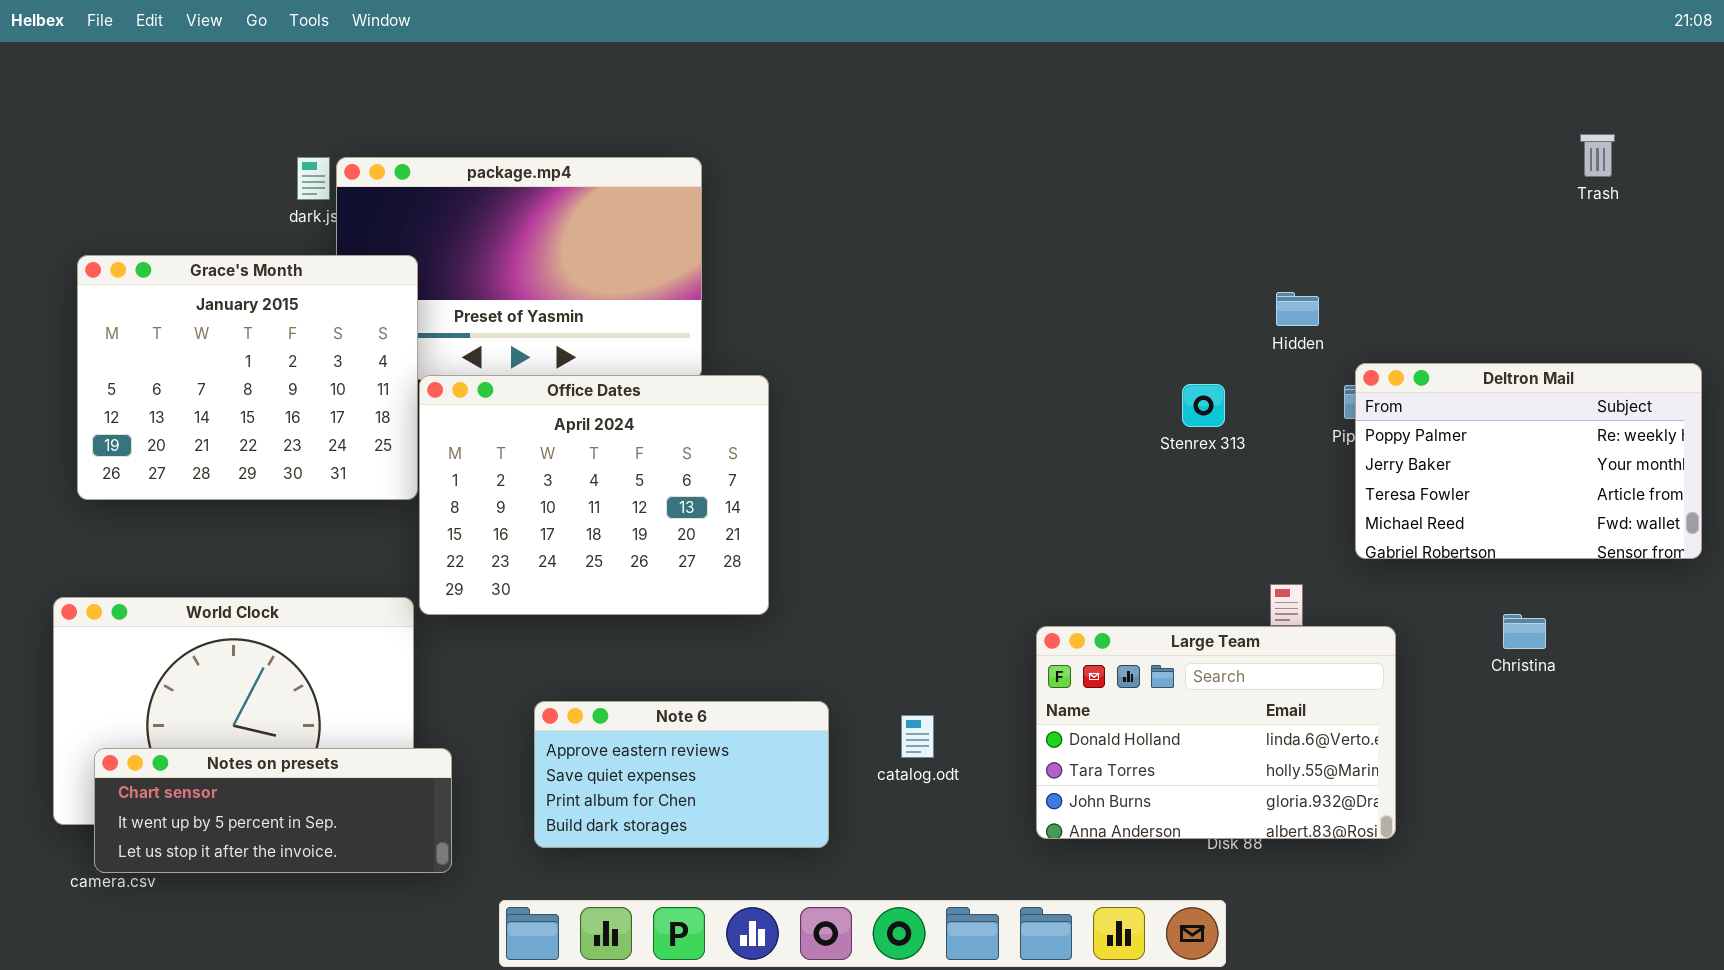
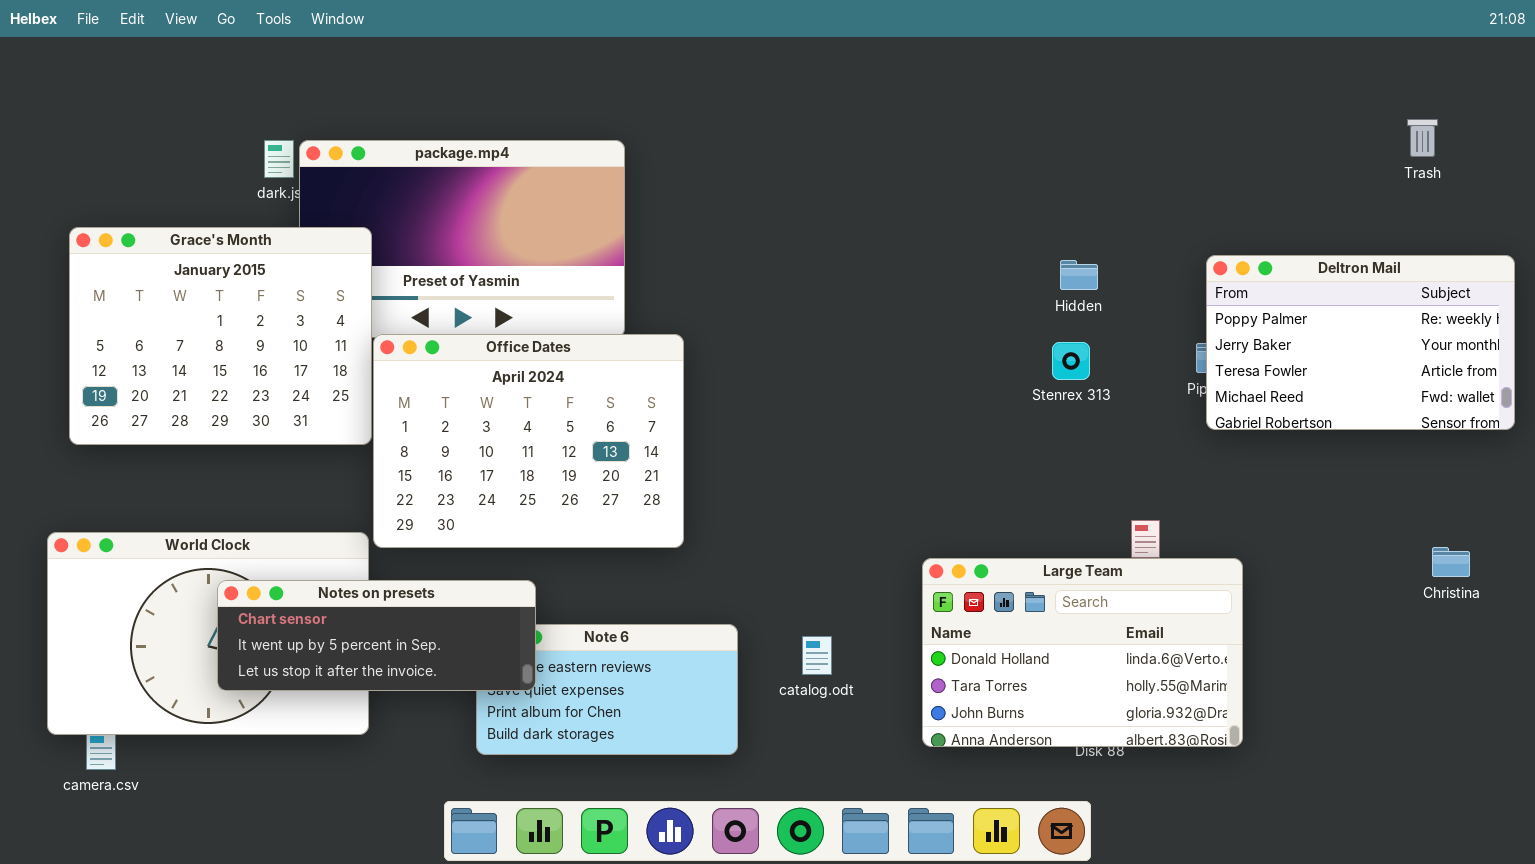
Hidden: [1276,292,1319,326] -> [1060,260,1098,290], moved
Deltron Mail: [1355,363,1702,559] -> [1206,255,1515,430], moved
Christina: [1503,614,1546,649] -> [1432,547,1470,577], moved
Notes on presets: [94,748,452,873] -> [217,580,536,691], moved

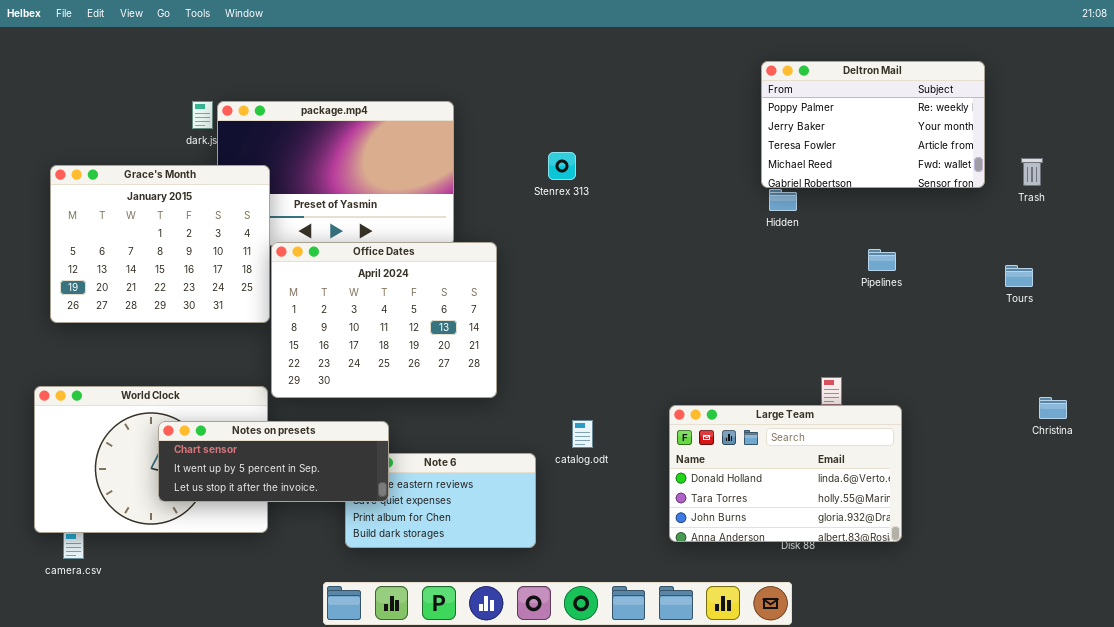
Trash: [1407,119,1438,157] -> [1021,158,1043,186], moved
Deltron Mail: [1206,255,1515,430] -> [761,61,985,188], moved
Stenrex 313: [1052,342,1090,380] -> [548,152,576,180], moved
catalog.odt: [802,636,832,675] -> [572,420,593,448], moved

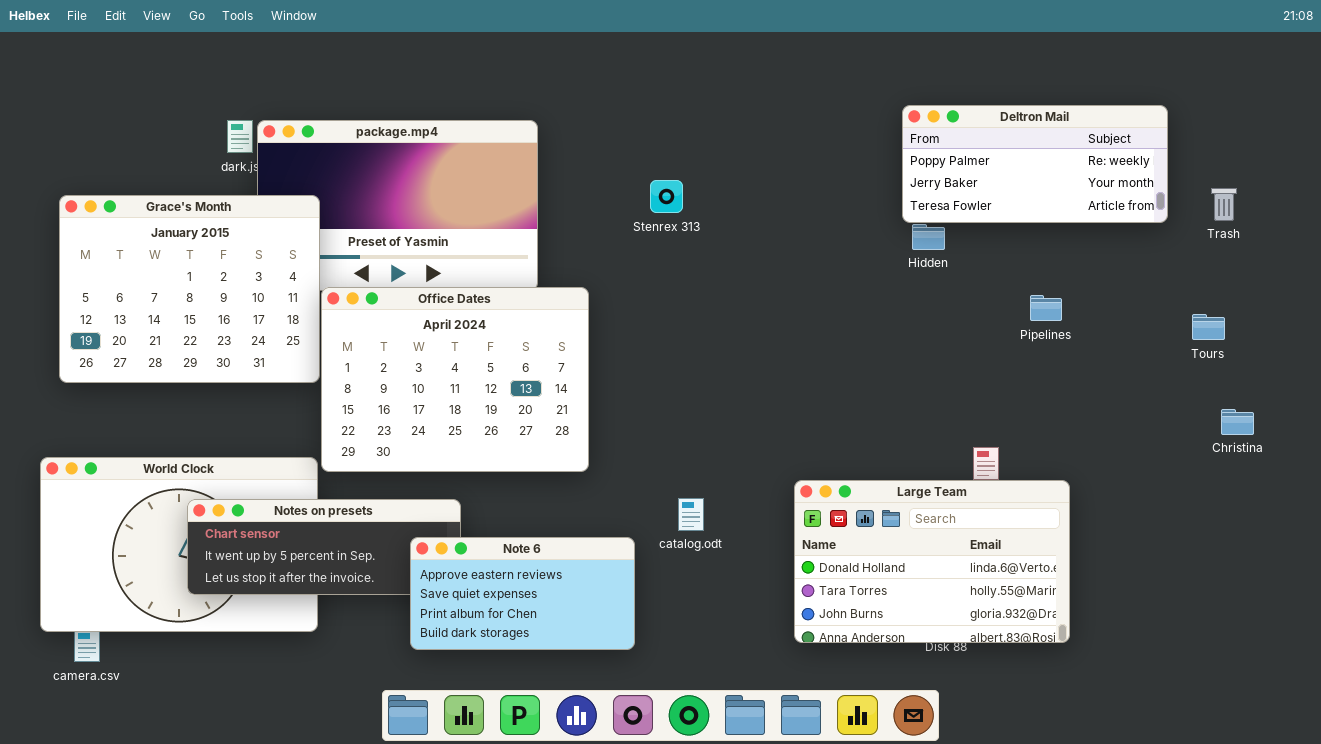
Deltron Mail: [761,61,985,188] -> [902,105,1168,223], resized
Christina: [1039,397,1067,419] -> [1221,409,1254,435], moved
Note 6: [345,453,536,548] -> [410,537,635,650], raised

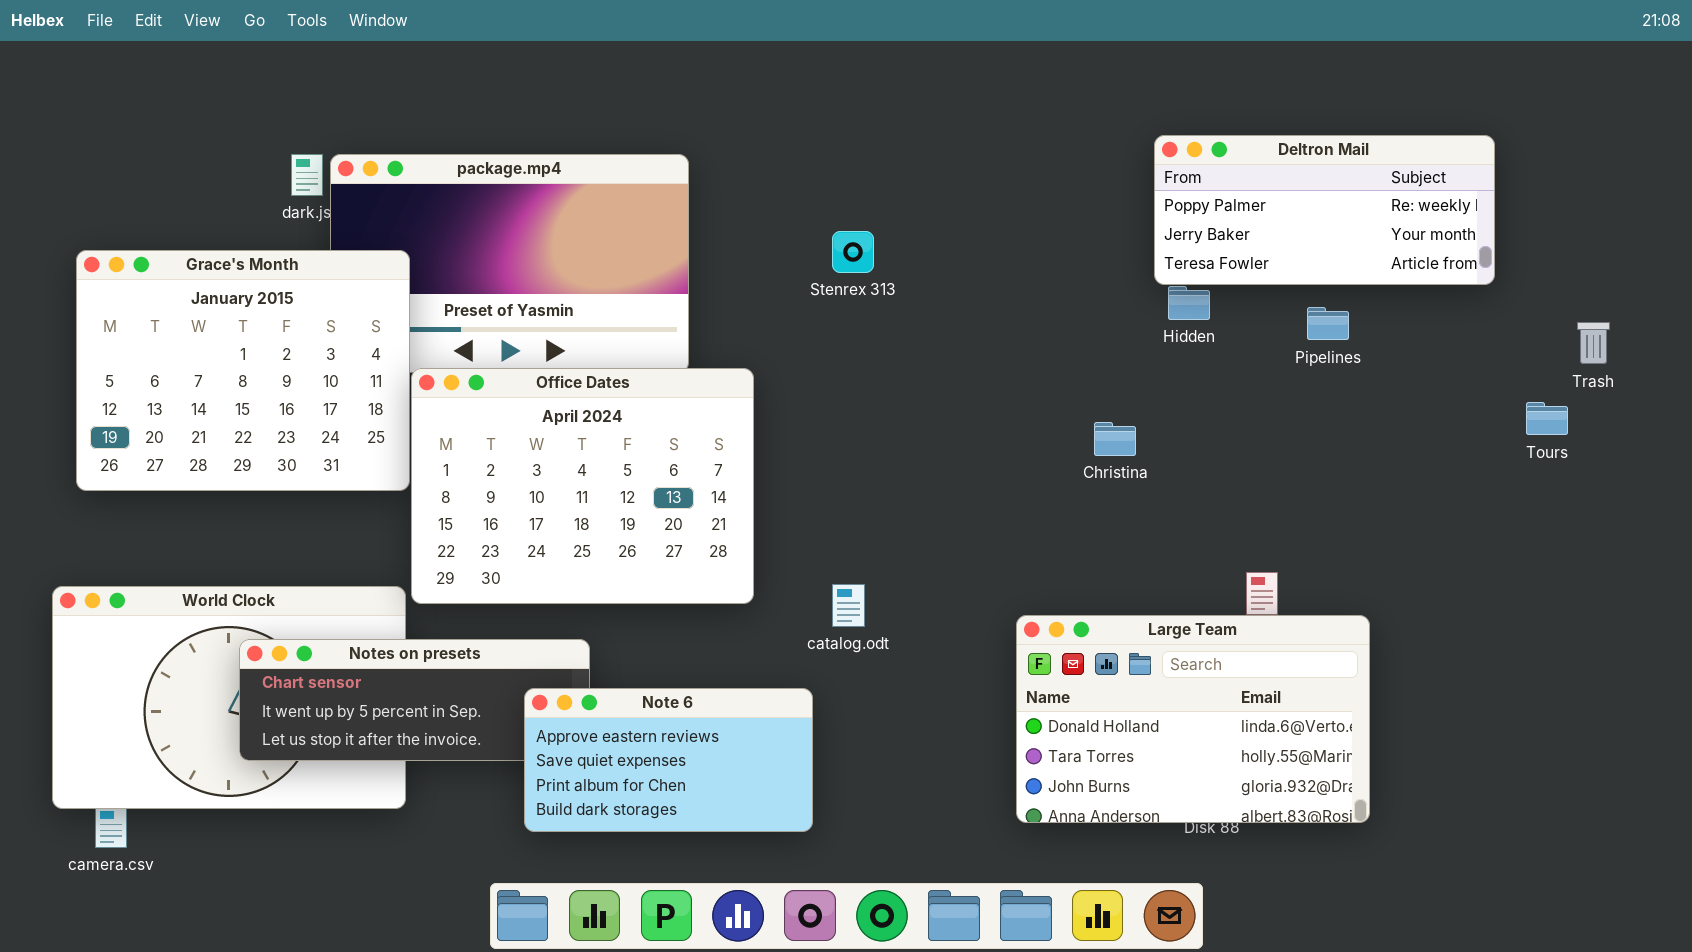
Trash: [1211,188,1237,221] -> [1577,322,1610,364], moved
Pipelines: [1030,295,1062,321] -> [1307,307,1349,340], moved
Christina: [1221,409,1254,435] -> [1094,422,1136,456], moved
catalog.odt: [678,498,704,531] -> [832,584,865,627], moved

